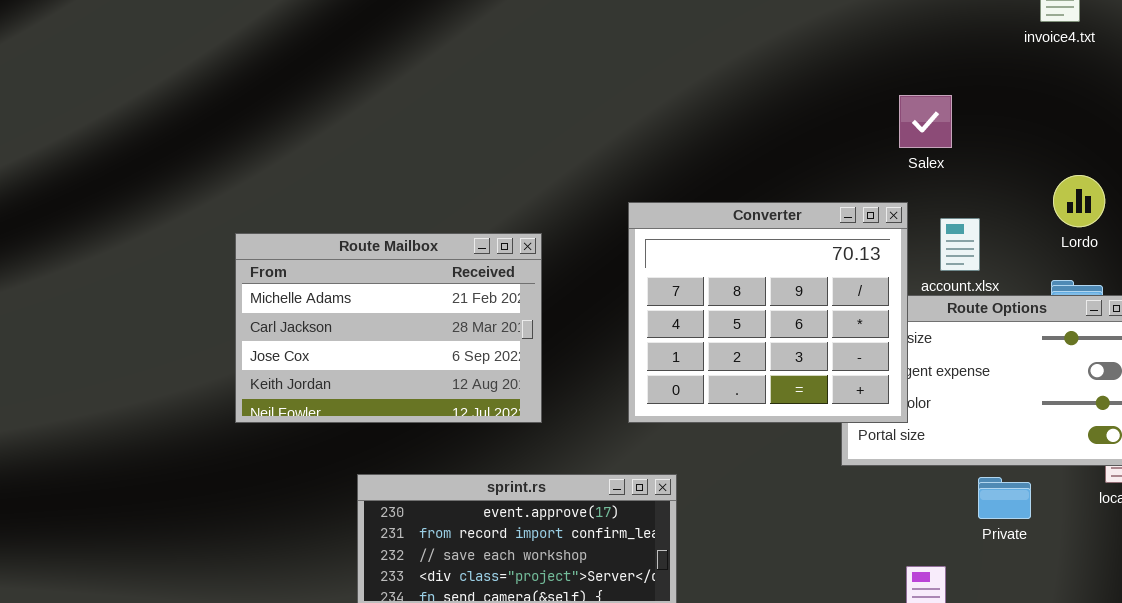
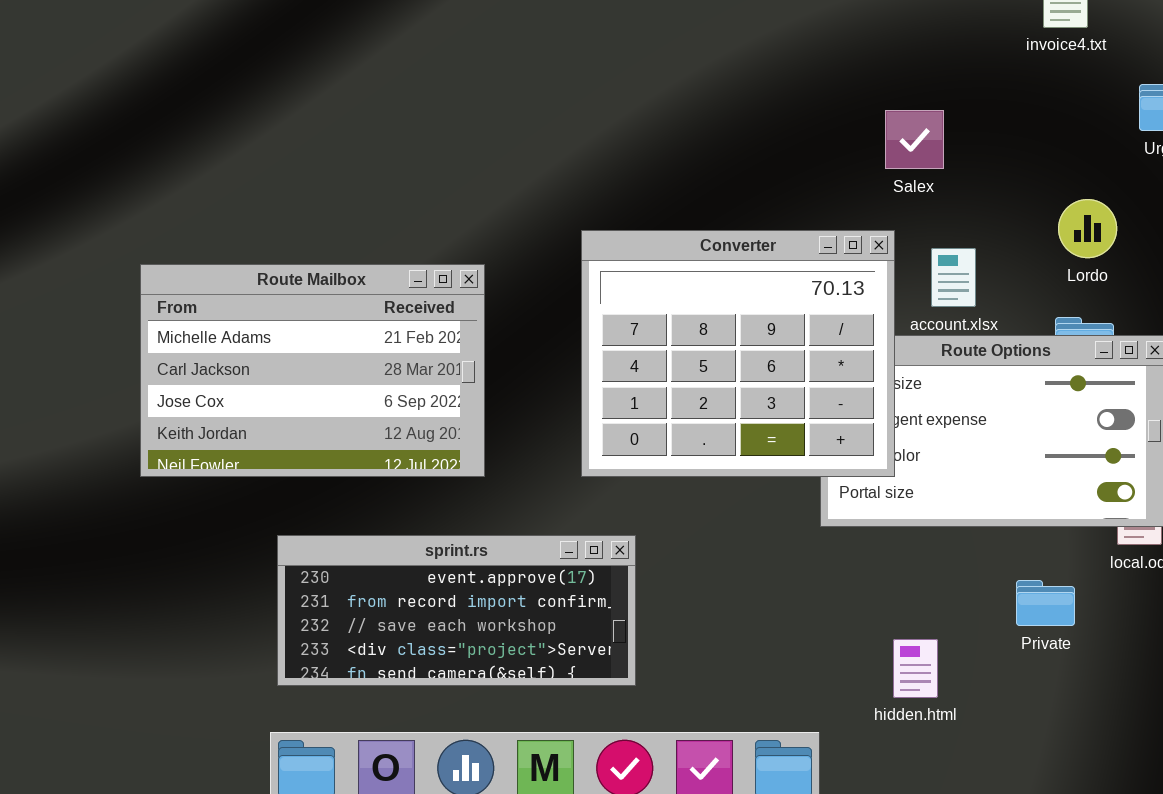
Private: [978,477,1031,519] -> [1016,580,1075,626], moved

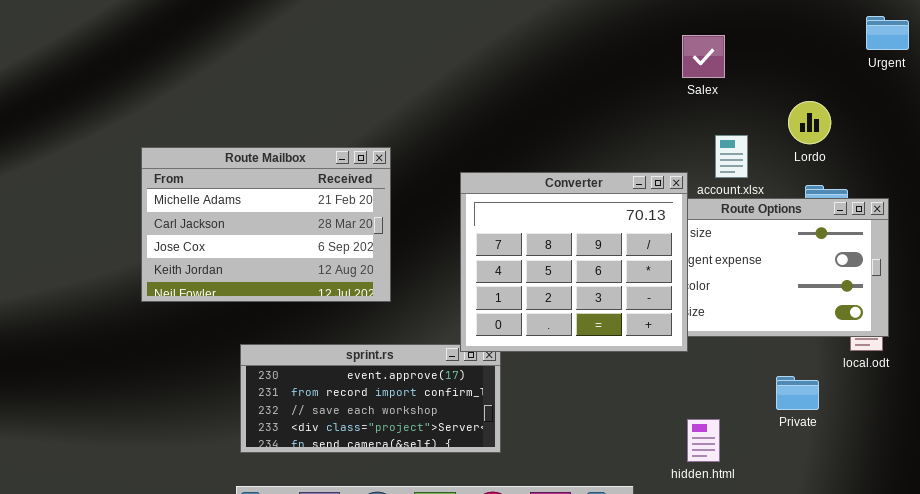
Lordo: [1058,199,1117,258] -> [788,101,831,144], moved
Converter: [581,230,895,477] -> [460,172,688,352], moved

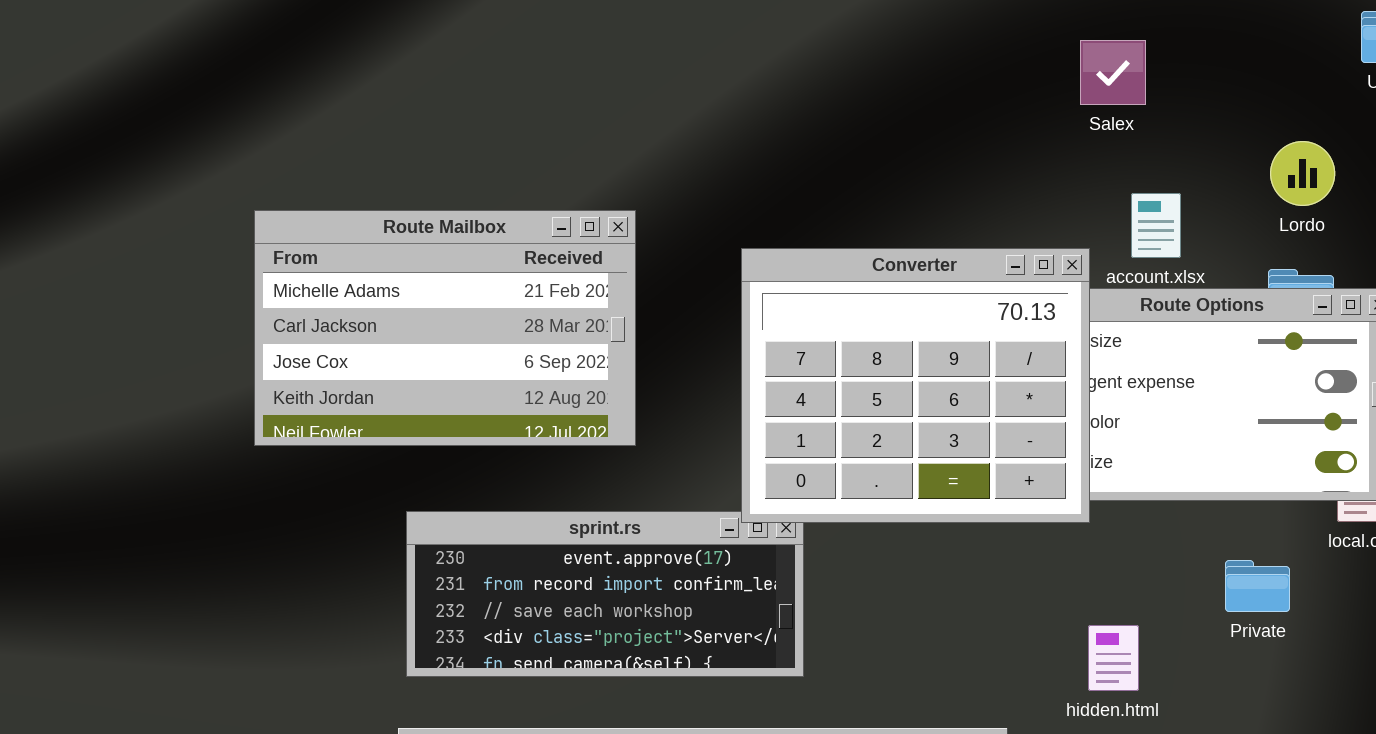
Lordo: [788,101,831,144] -> [1270,141,1335,206], moved

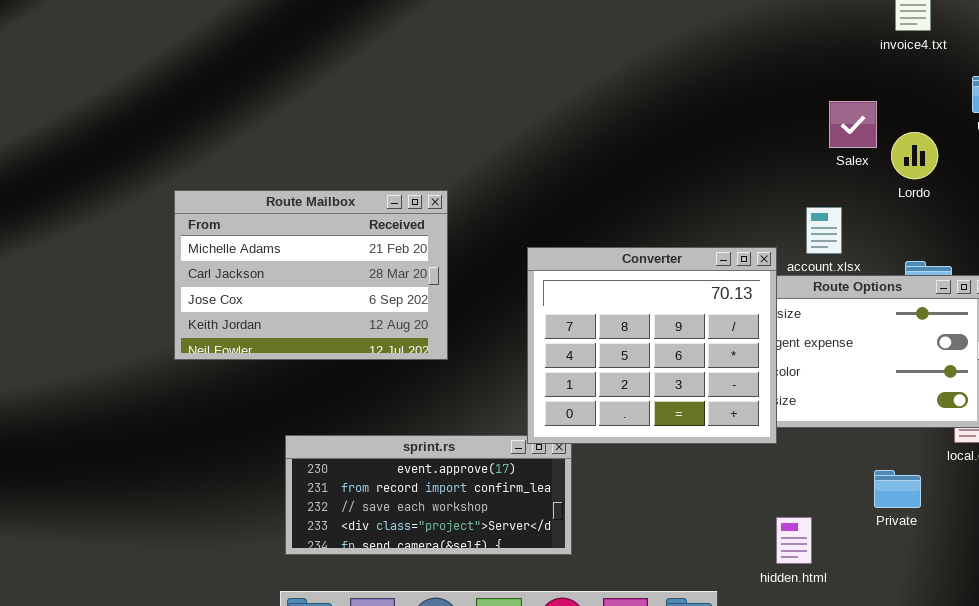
Salex: [1080,40,1146,105] -> [829,101,877,148], moved
Lordo: [1270,141,1335,206] -> [891,132,938,179], moved
Route Mailbox: [254,210,636,446] -> [174,190,448,360], moved

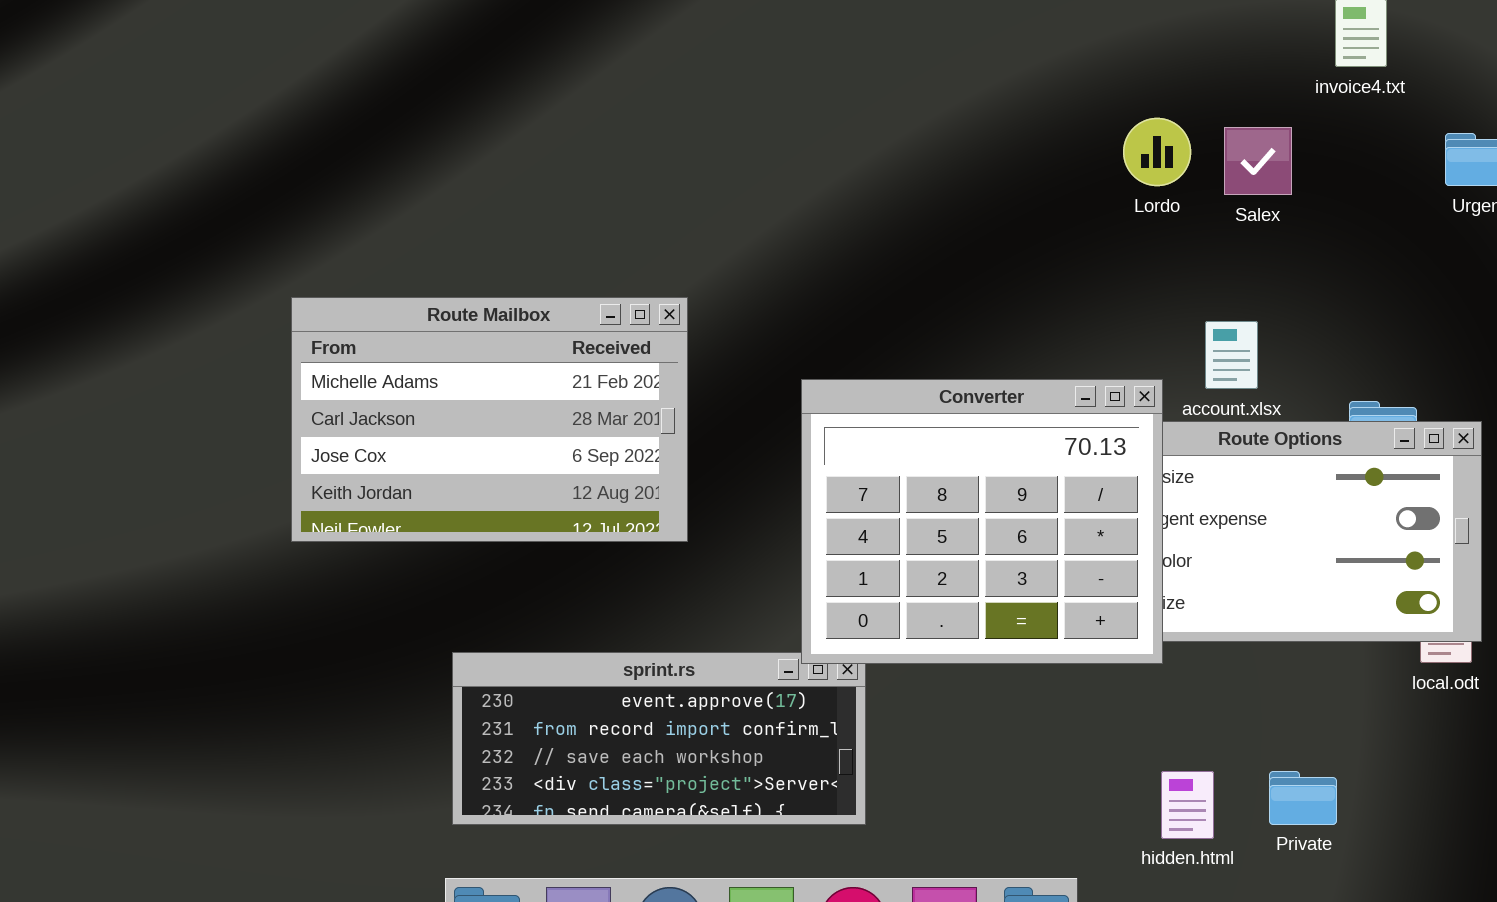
Salex: [829,101,877,148] -> [1224,127,1292,195], moved
Lordo: [891,132,938,179] -> [1123,118,1191,186], moved
Private: [874,470,921,508] -> [1269,771,1337,825], moved

